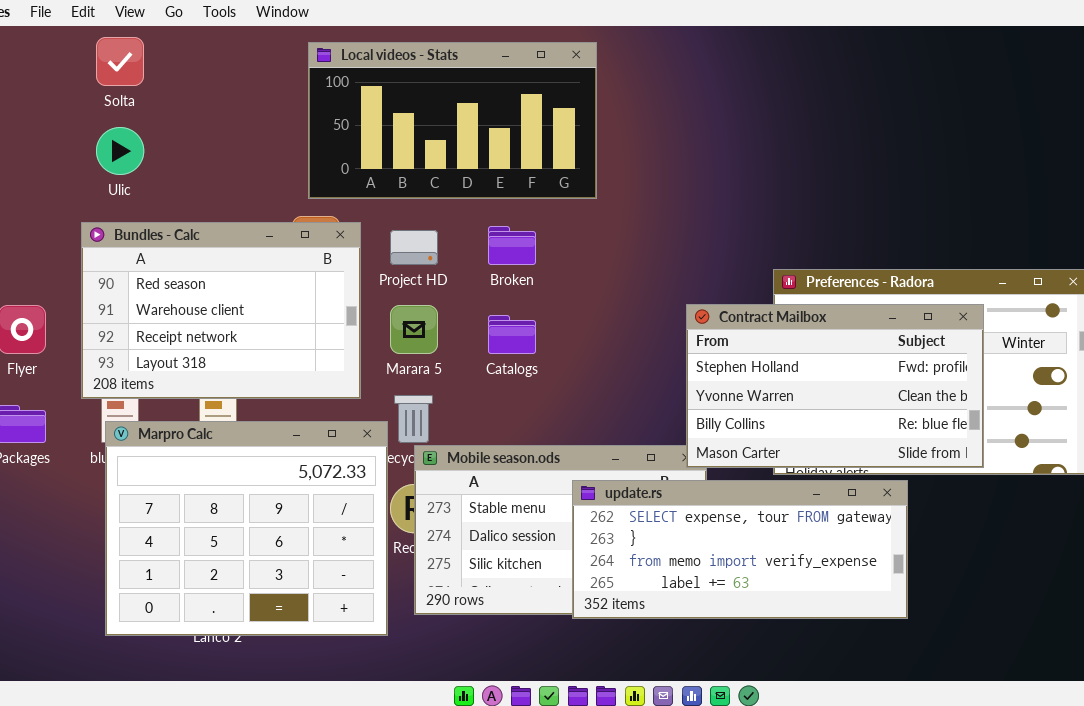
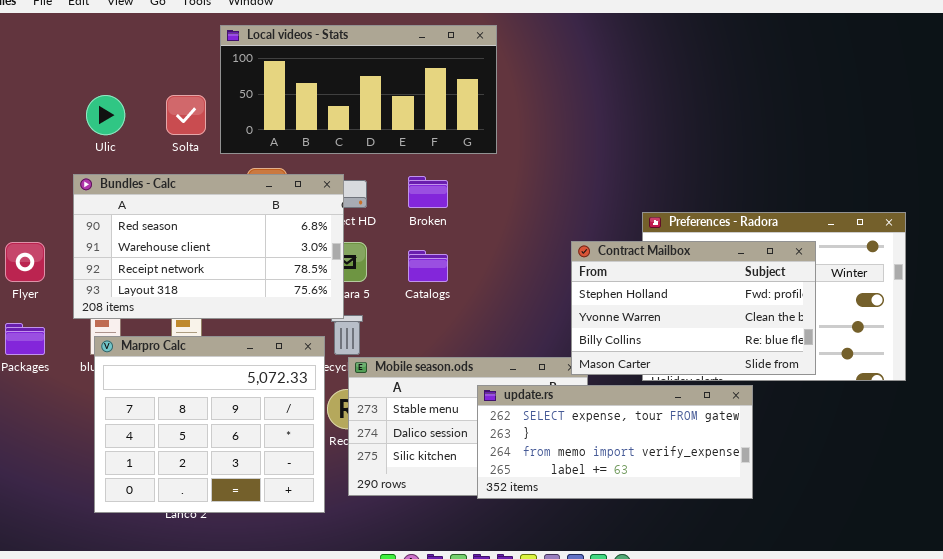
Solta: [96,37,144,86] -> [166,95,206,135], moved
Local videos - Stats: [308,42,597,199] -> [220,25,497,154], resized
Bundles - Calc: [81,222,361,399] -> [73,174,344,319], resized

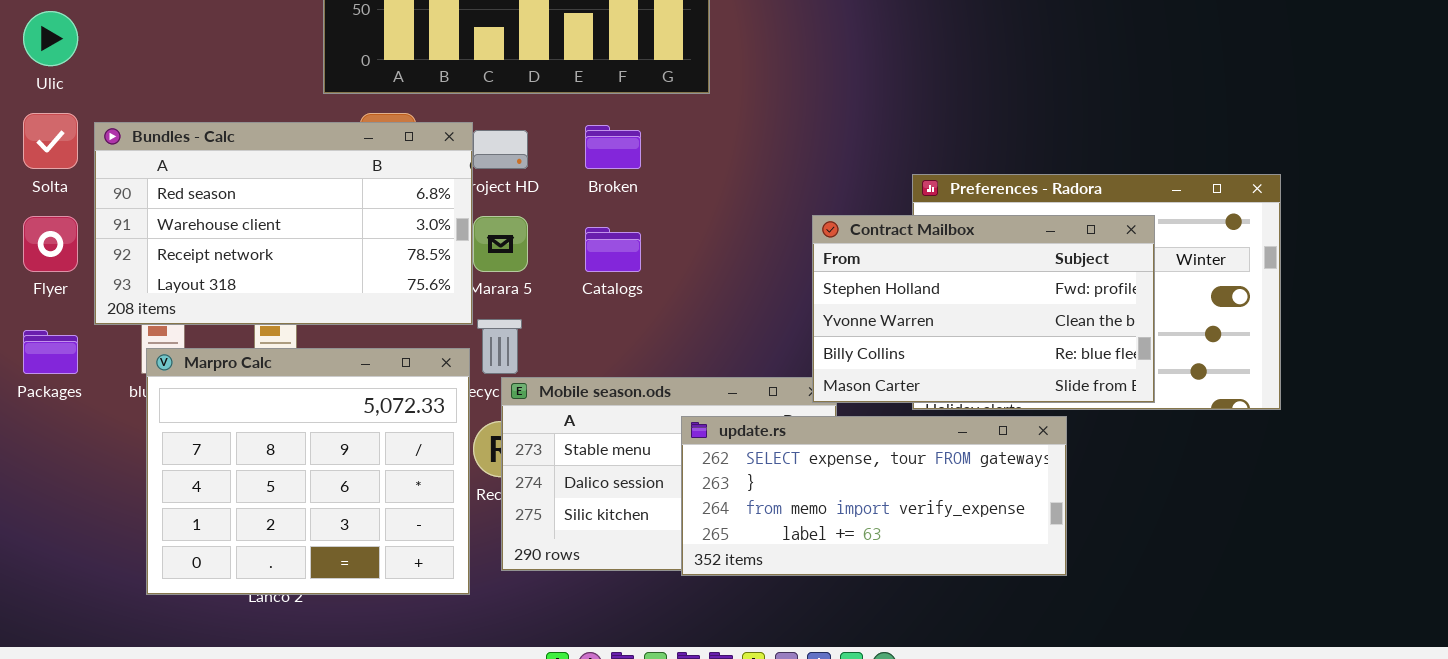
Ulic: [86,95,125,135] -> [23,11,78,66], moved
Solta: [166,95,206,135] -> [23,113,78,169], moved
Bundles - Calc: [73,174,344,319] -> [94,122,473,325], moved

